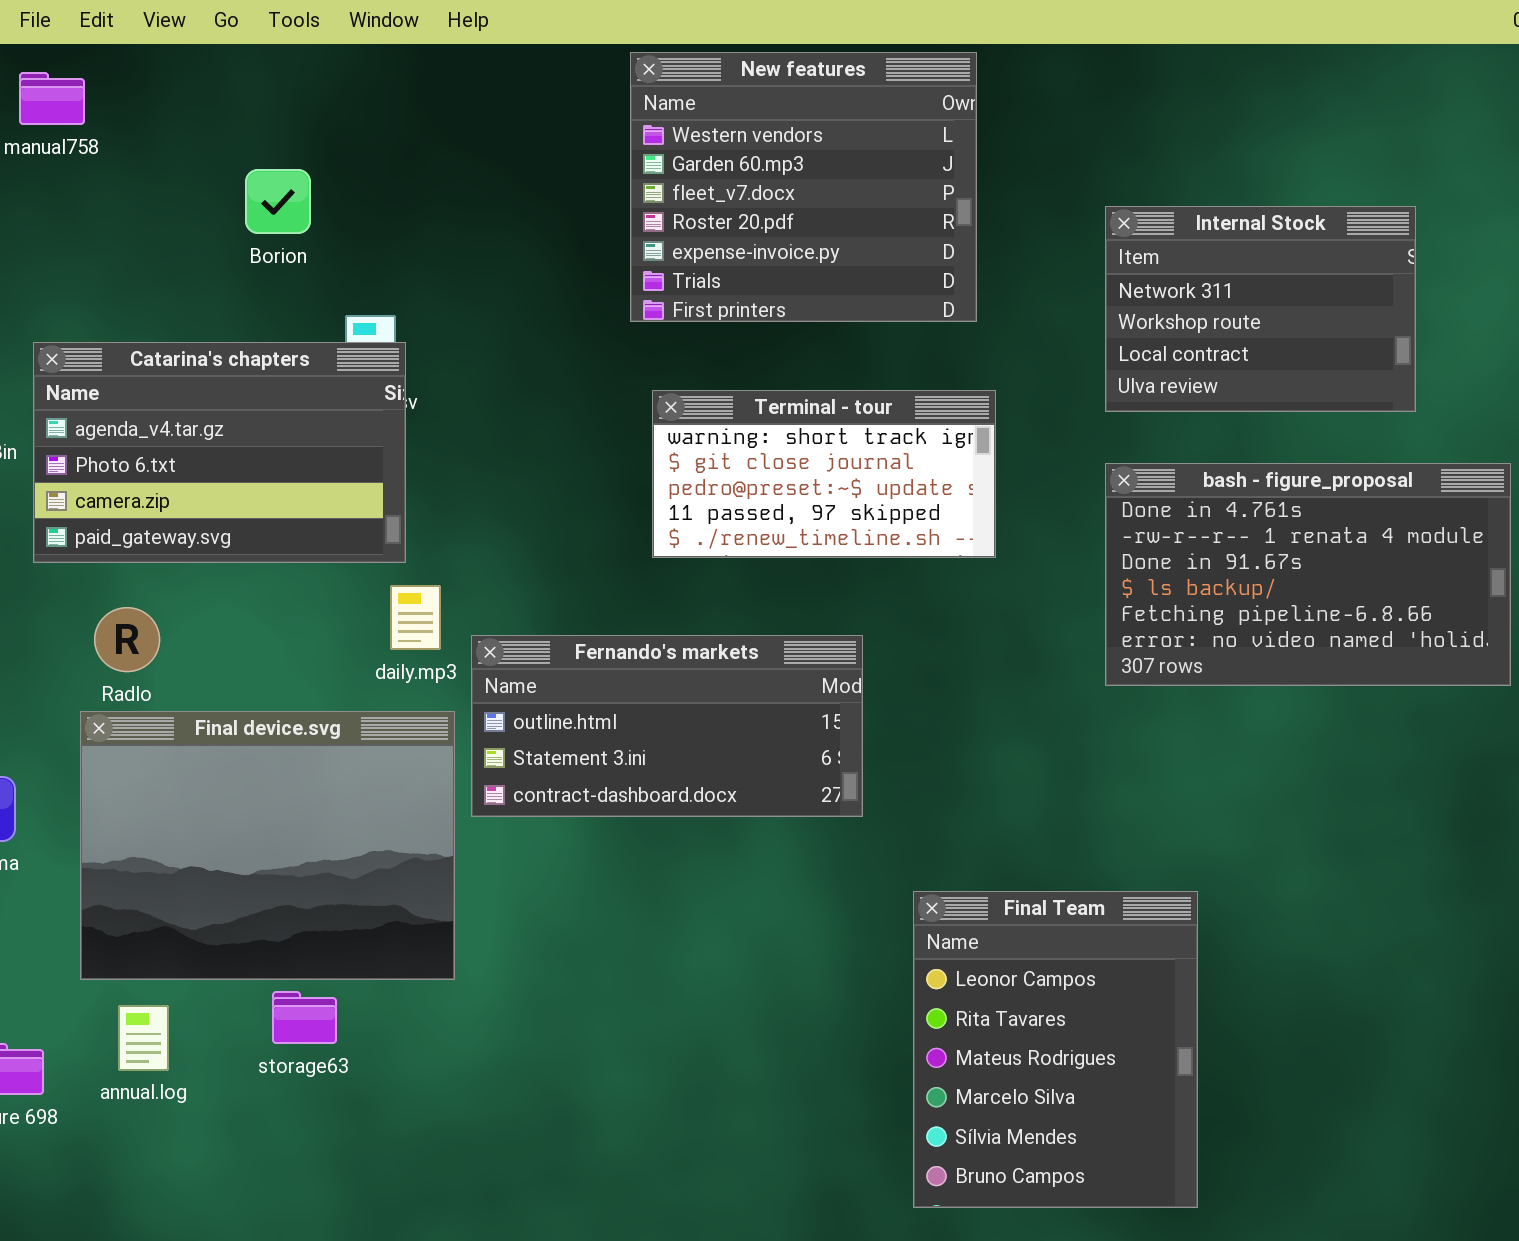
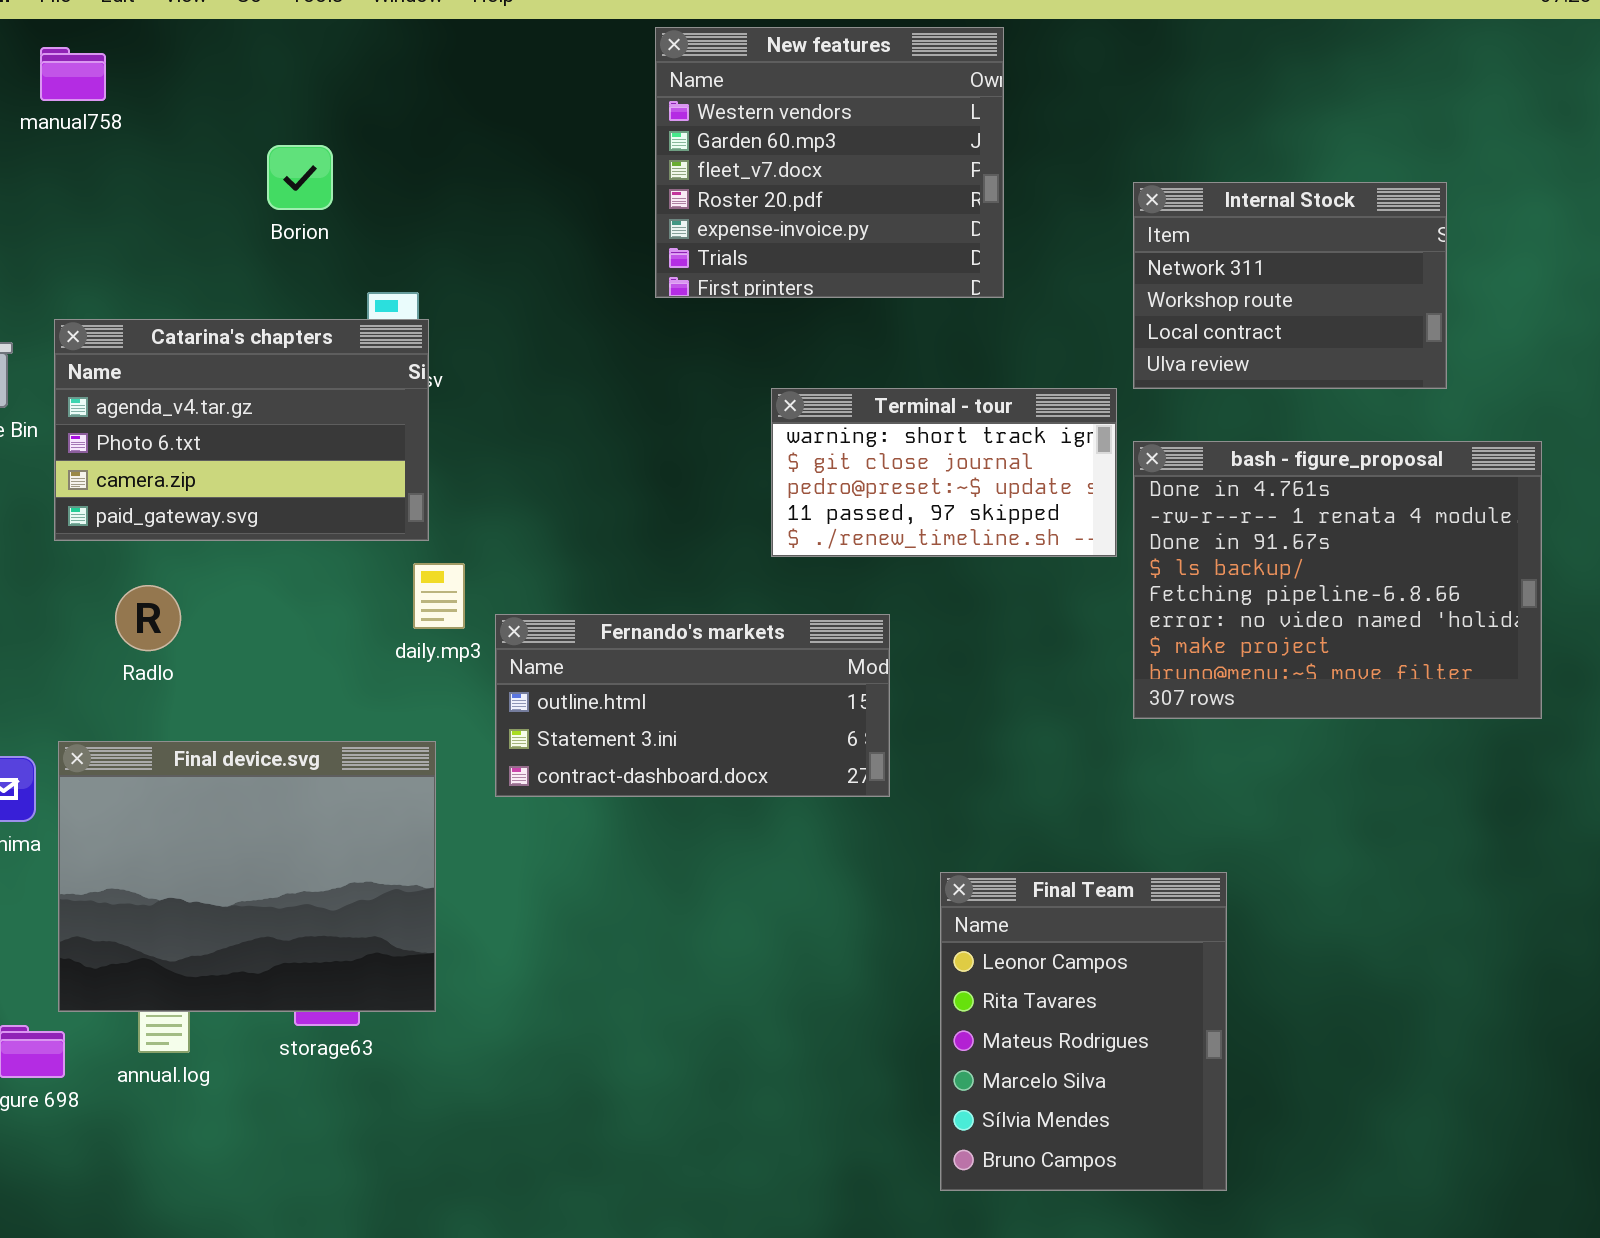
Terminal - tour: [652,390,996,558] -> [771,388,1117,557], moved
bash - figure_proposal: [1105,463,1511,686] -> [1133,441,1542,719], resized
Final device.svg: [80,711,455,980] -> [58,741,436,1012], moved

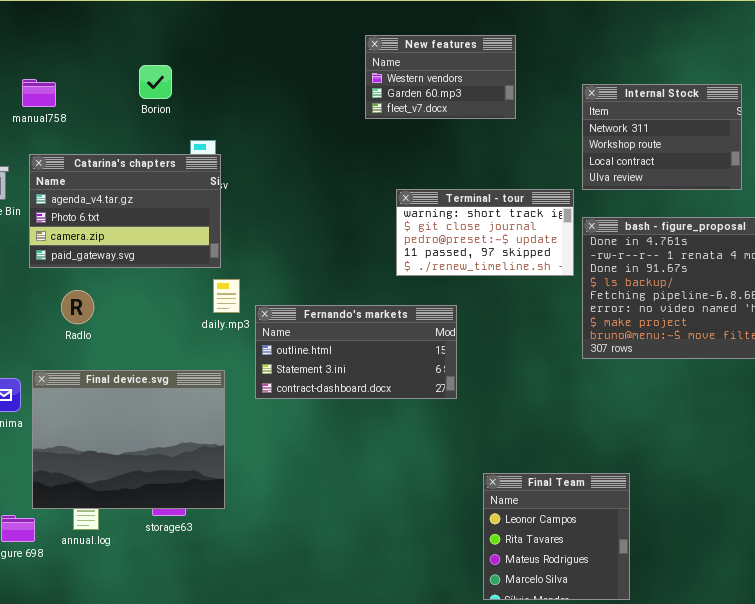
New features: [655,27,1004,298] -> [365,35,516,119], moved, resized
manual758: [40,47,106,101] -> [22,79,56,107], moved
Final Team: [940,872,1227,1191] -> [483,473,630,600], resized

